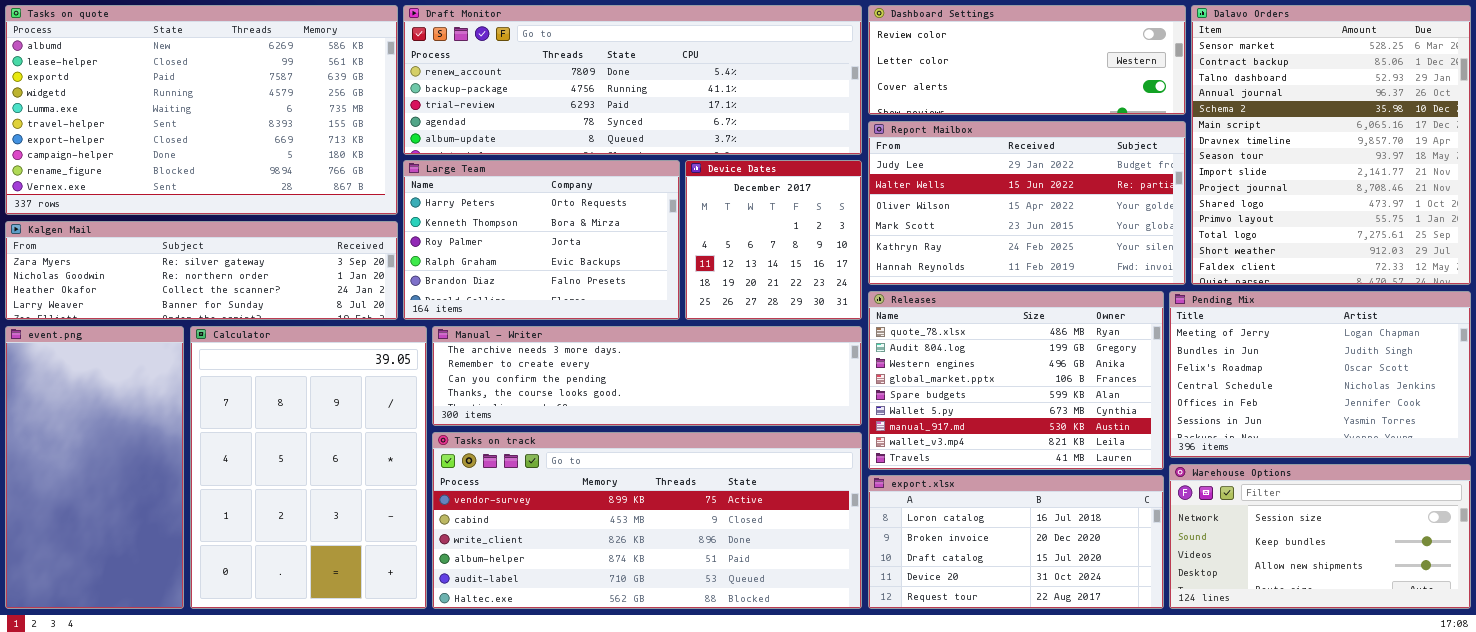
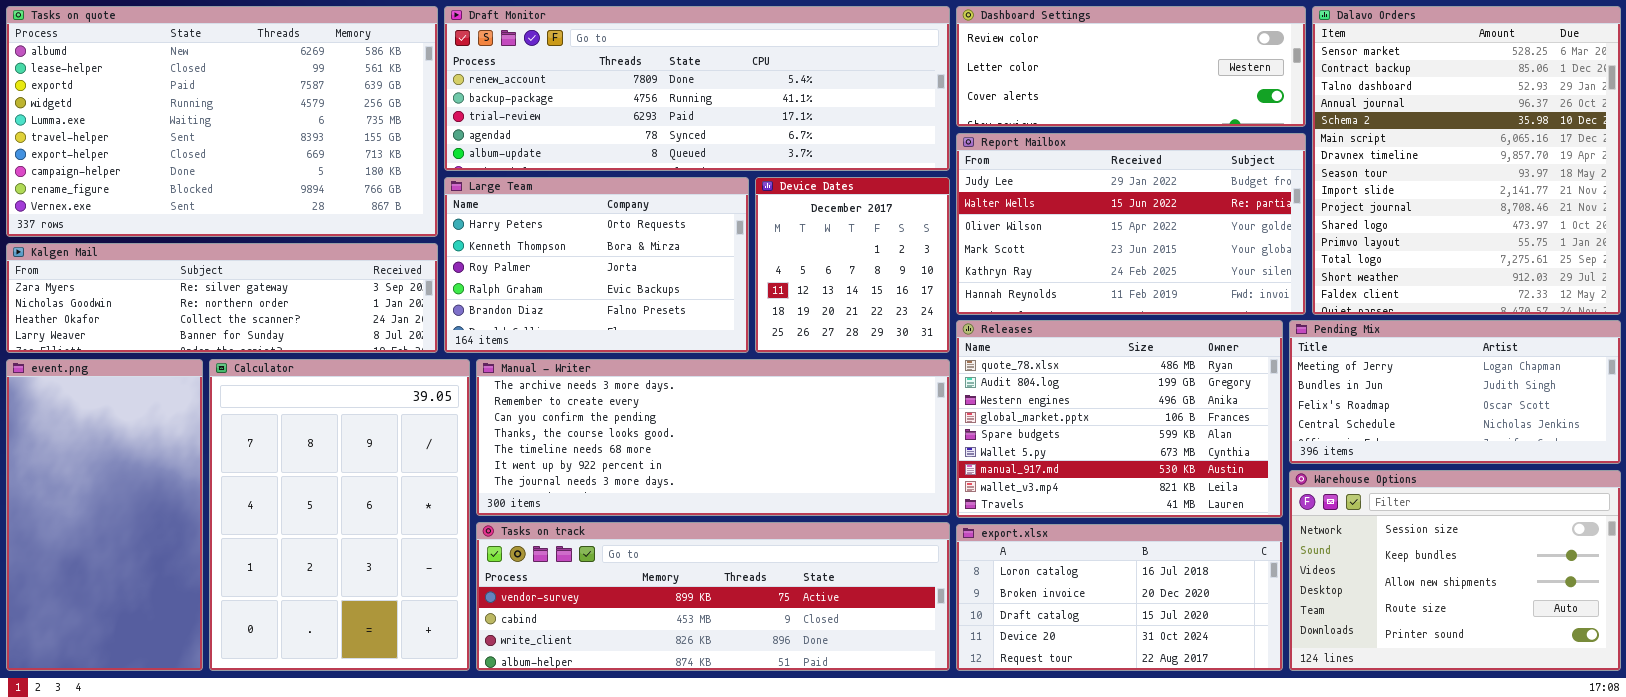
Pending Mix: [1169,291,1471,458] -> [1289,320,1621,464], resized
Manual - Writer: [432,326,862,426] -> [476,359,950,516], resized
Tasks on track: [432,432,862,609] -> [476,522,950,671], resized
Warehouse Options: [1169,464,1471,609] -> [1289,470,1621,671], resized

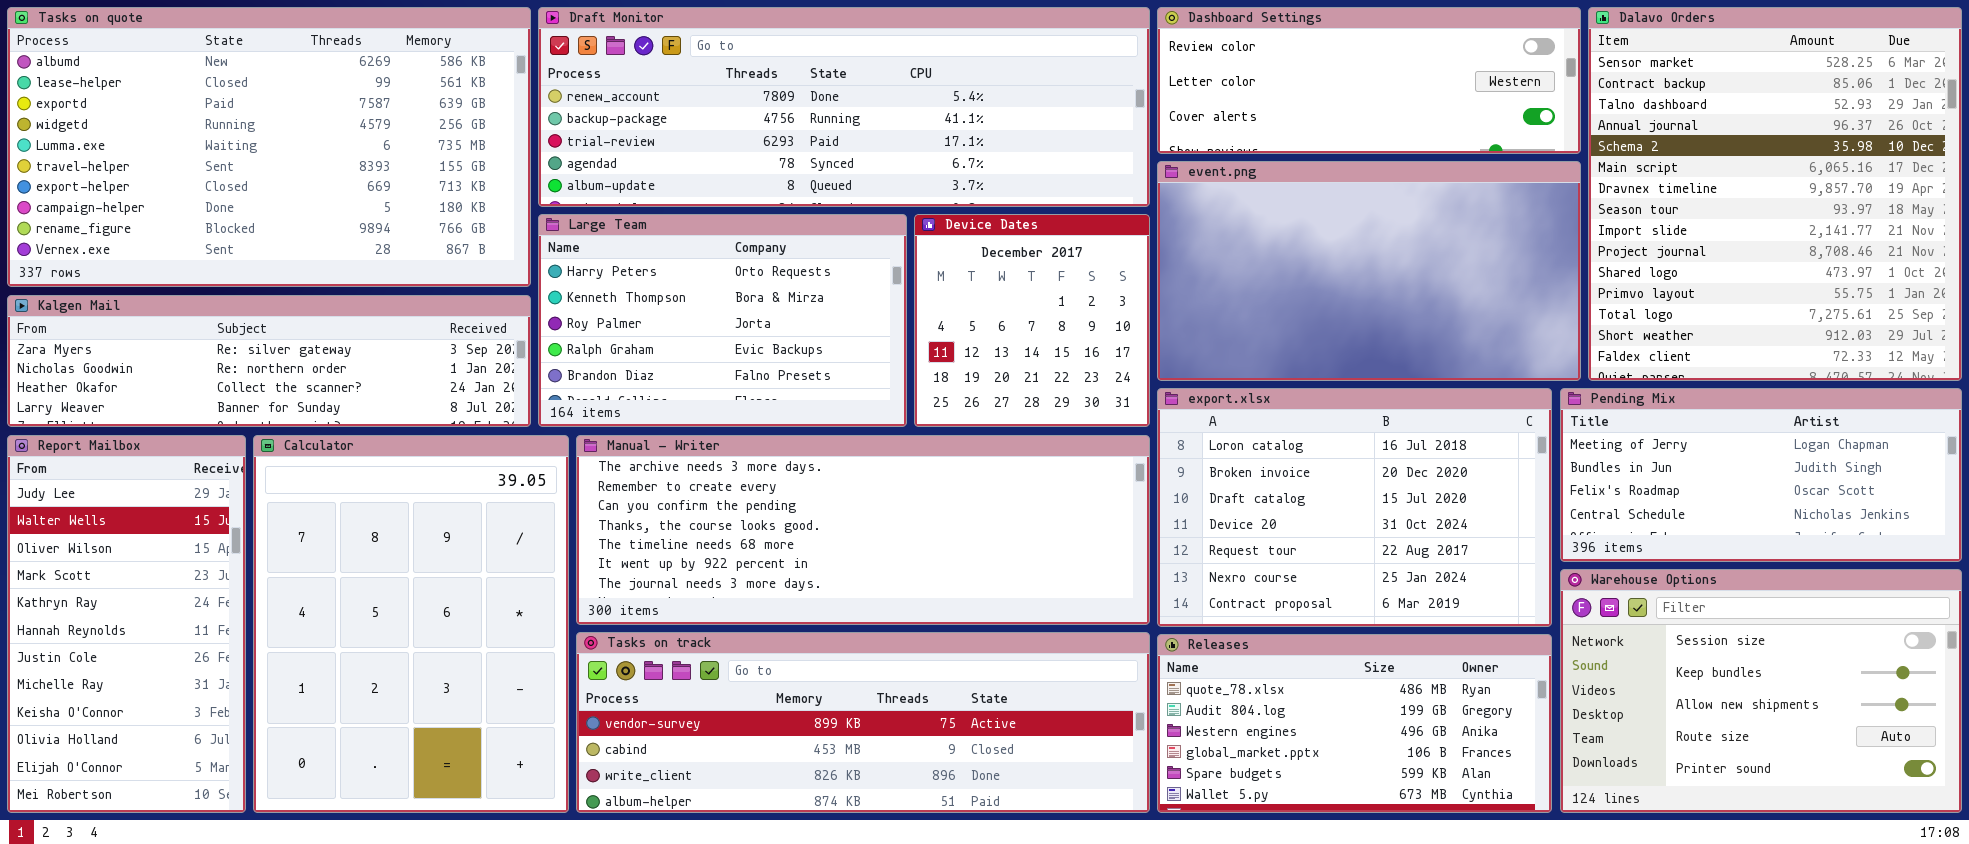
Report Mailbox: [956,133,1306,315] -> [7,435,246,813], moved, resized
Releases: [956,320,1283,518] -> [1157,634,1552,813], moved, resized
event.png: [6,359,203,671] -> [1157,161,1581,381], moved, resized
export.xlsx: [956,524,1283,671] -> [1157,388,1552,627], moved, resized

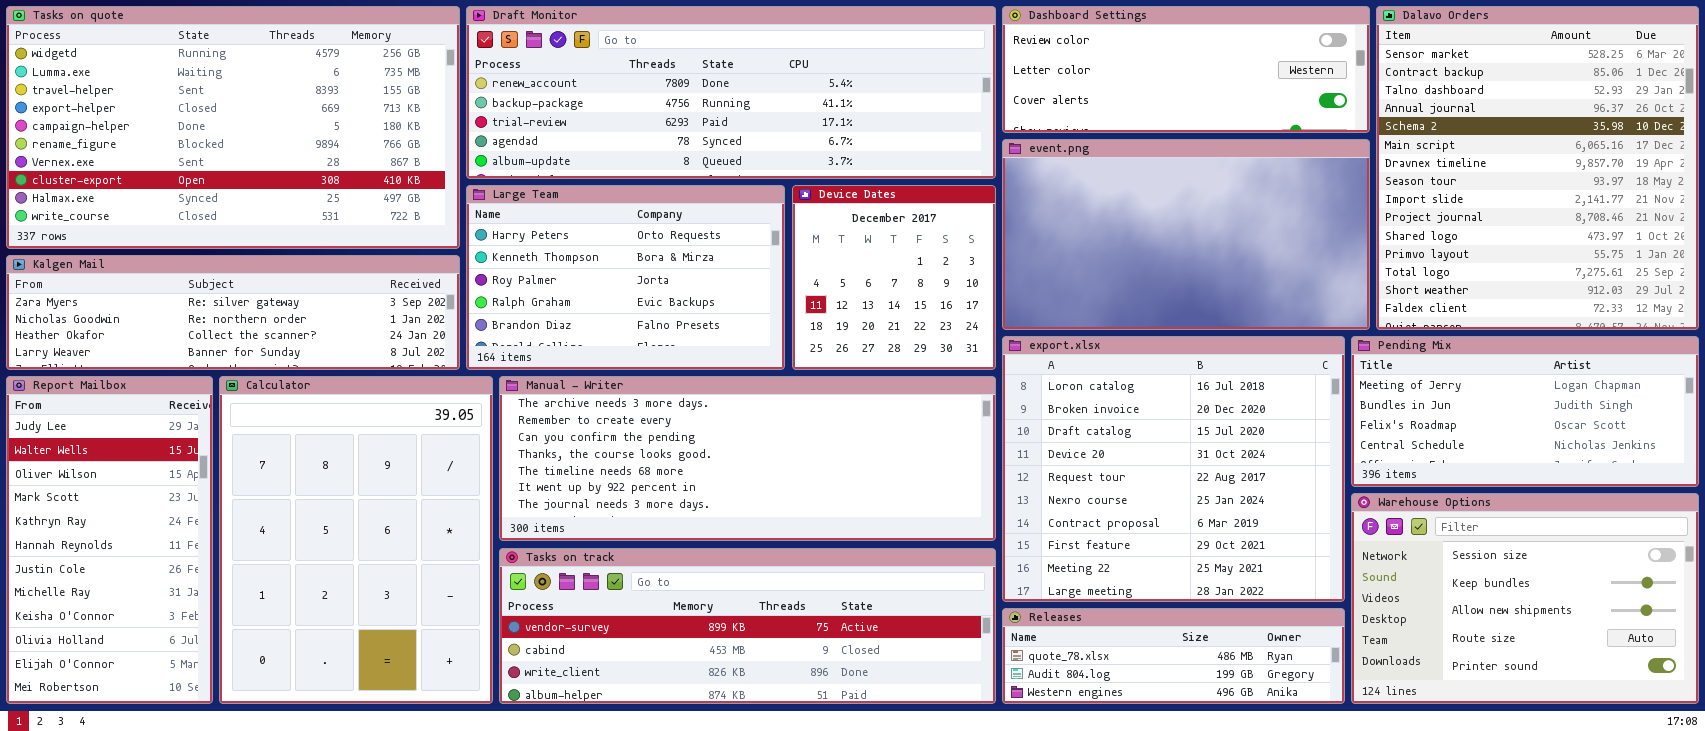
Tasks on quote: [7,7,531,287] -> [6,6,460,249], scrolled down 3 rows
export.xlsx: [1157,388,1552,627] -> [1002,336,1345,602], resized
Releases: [1157,634,1552,813] -> [1002,608,1345,704], resized

